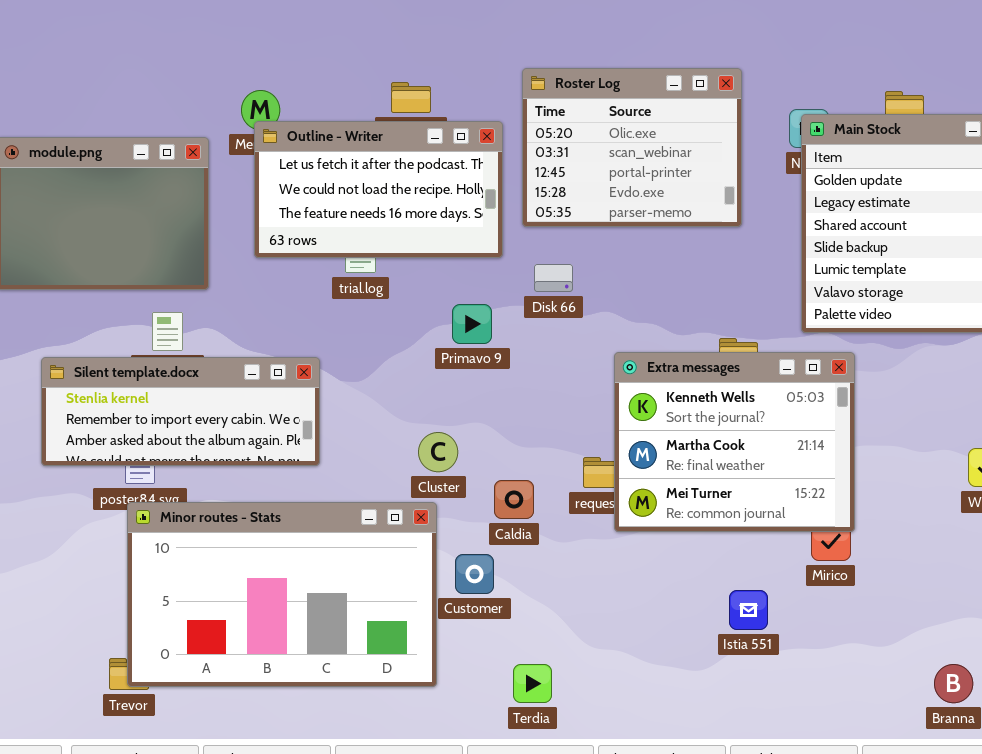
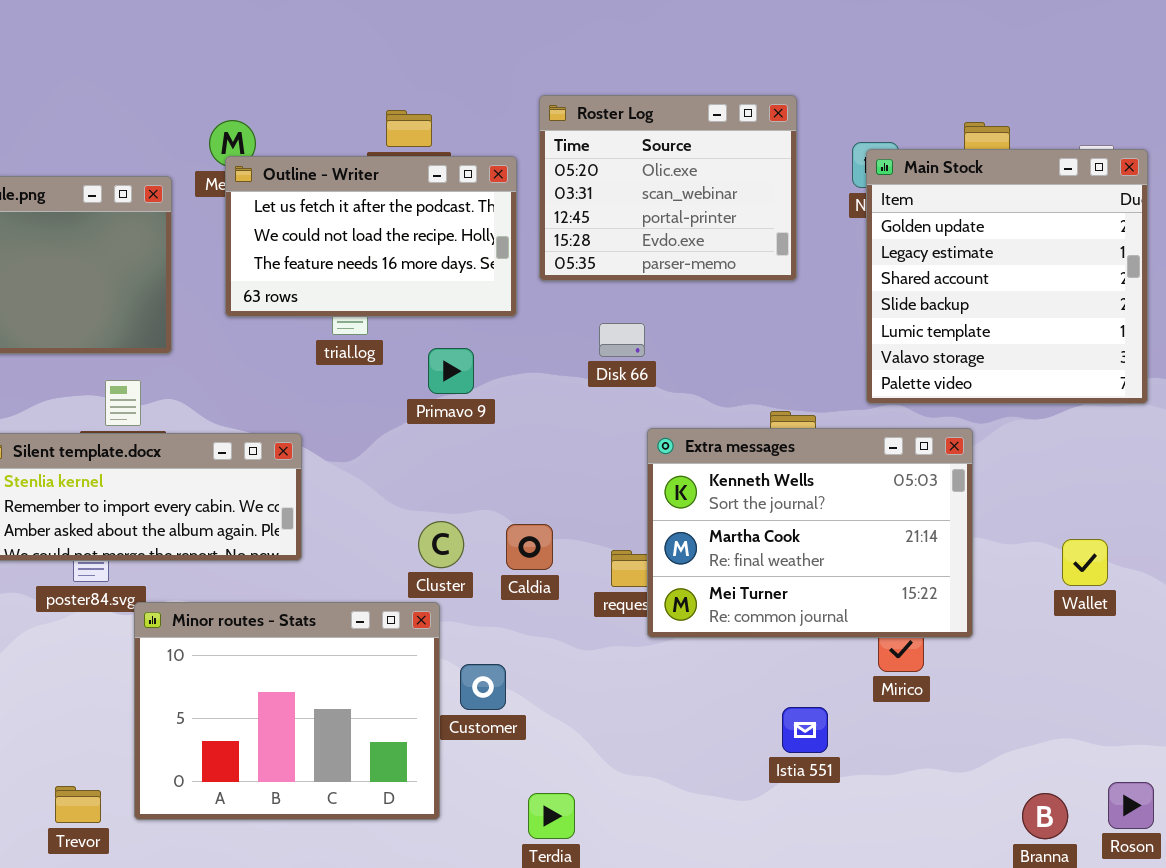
Disk 66: [534,264,573,292] -> [599,323,645,357], moved
Primavo 9: [452,304,492,344] -> [428,348,474,394], moved
Extra messages: [614,352,855,532] -> [647,428,973,638], resized
Caldia: [494,480,534,519] -> [506,524,553,570], moved
Minor routes - Stats: [127,502,437,687] -> [134,602,440,820], resized

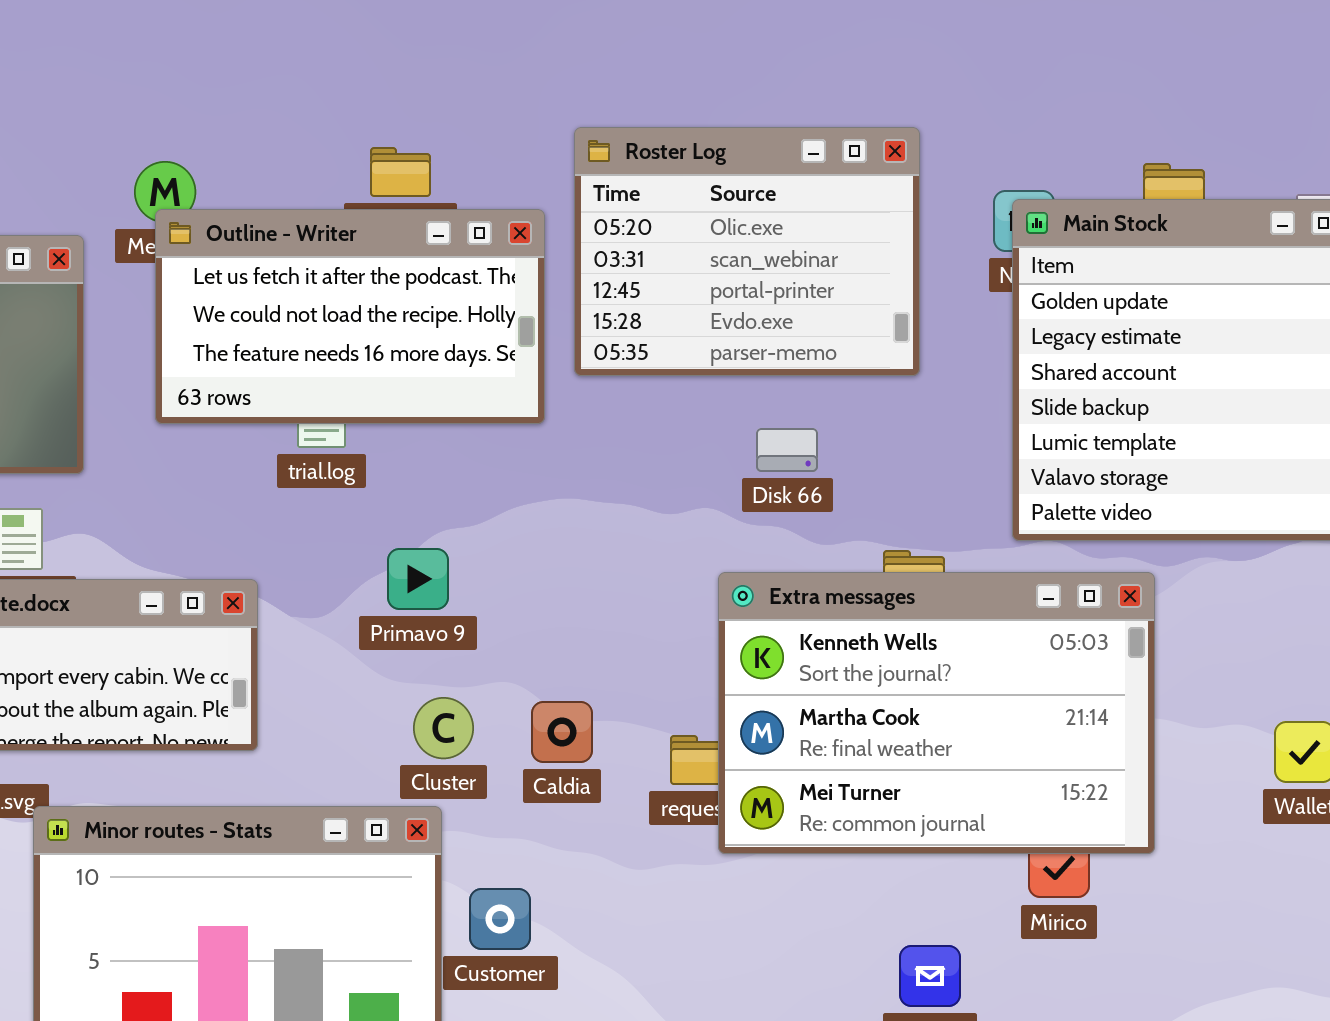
Disk 66: [599,323,645,357] -> [756,428,818,472], moved
Primavo 9: [428,348,474,394] -> [387,548,449,610], moved

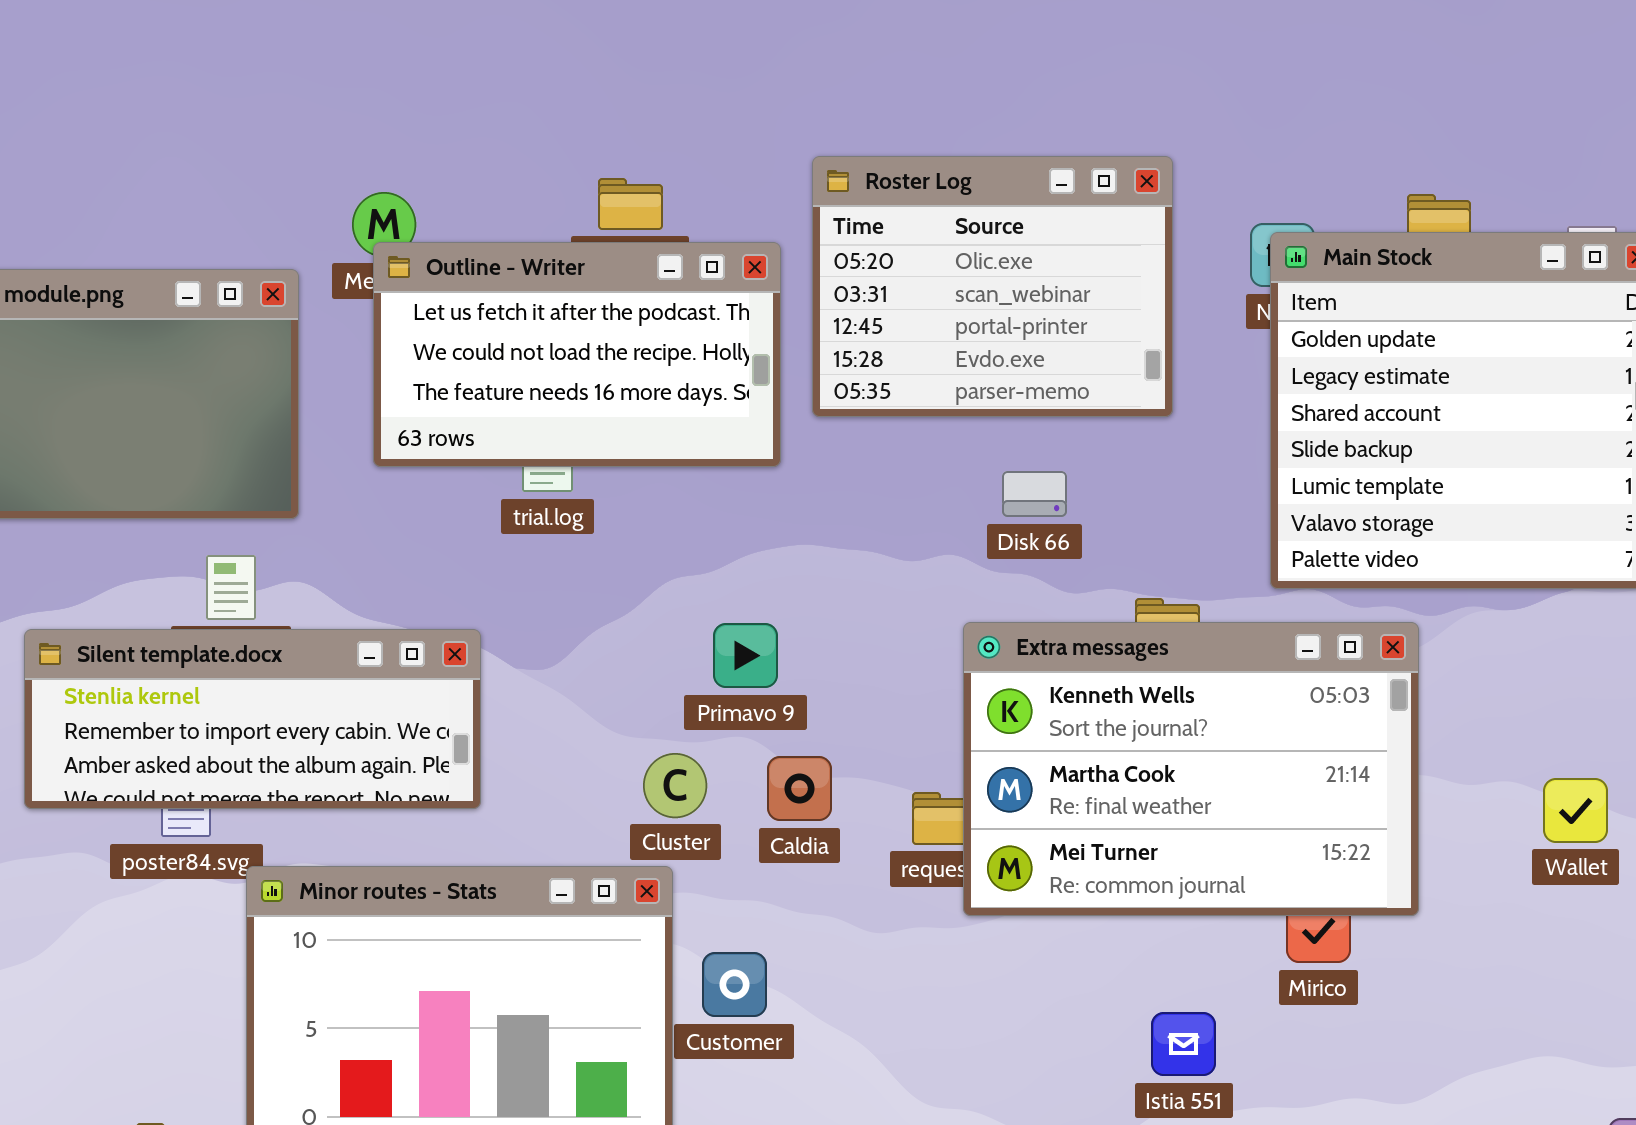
Primavo 9: [387,548,449,610] -> [713,623,778,688], moved

